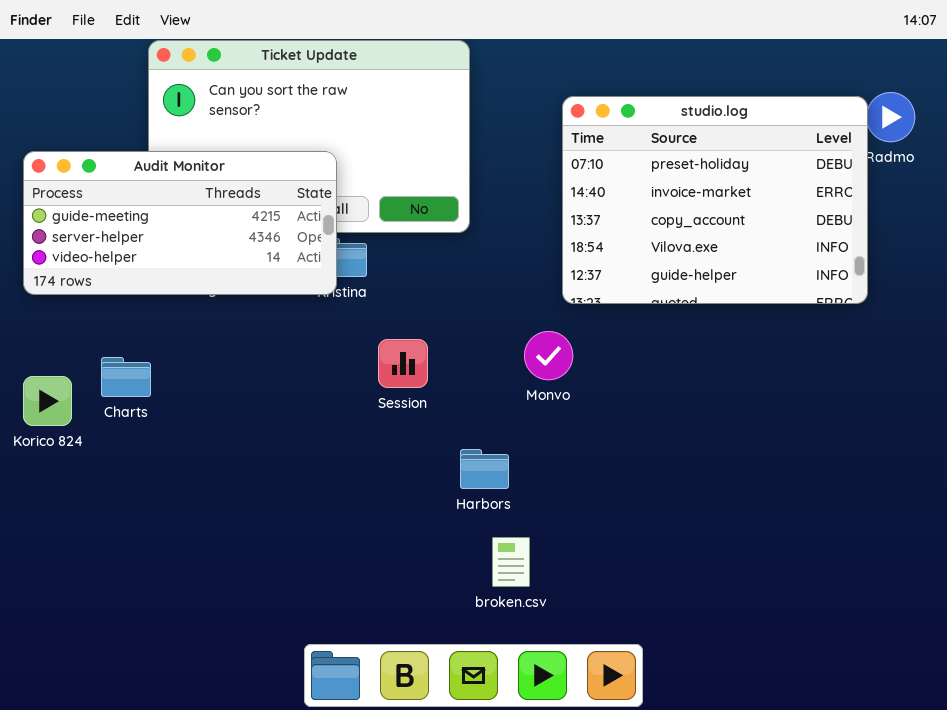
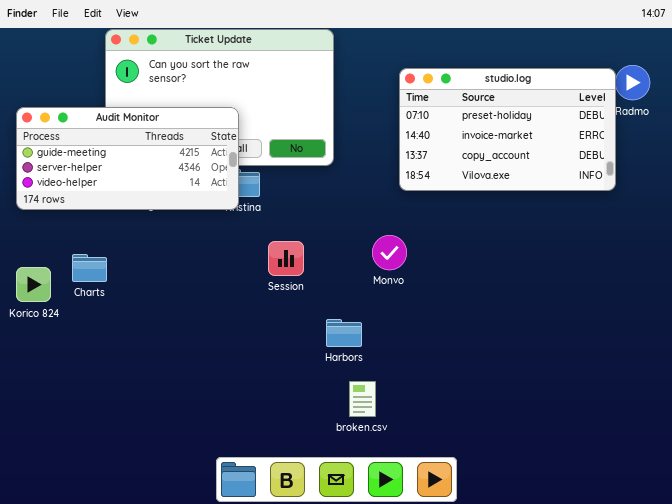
studio.log: [562,96,868,304] -> [399,68,616,191], resized

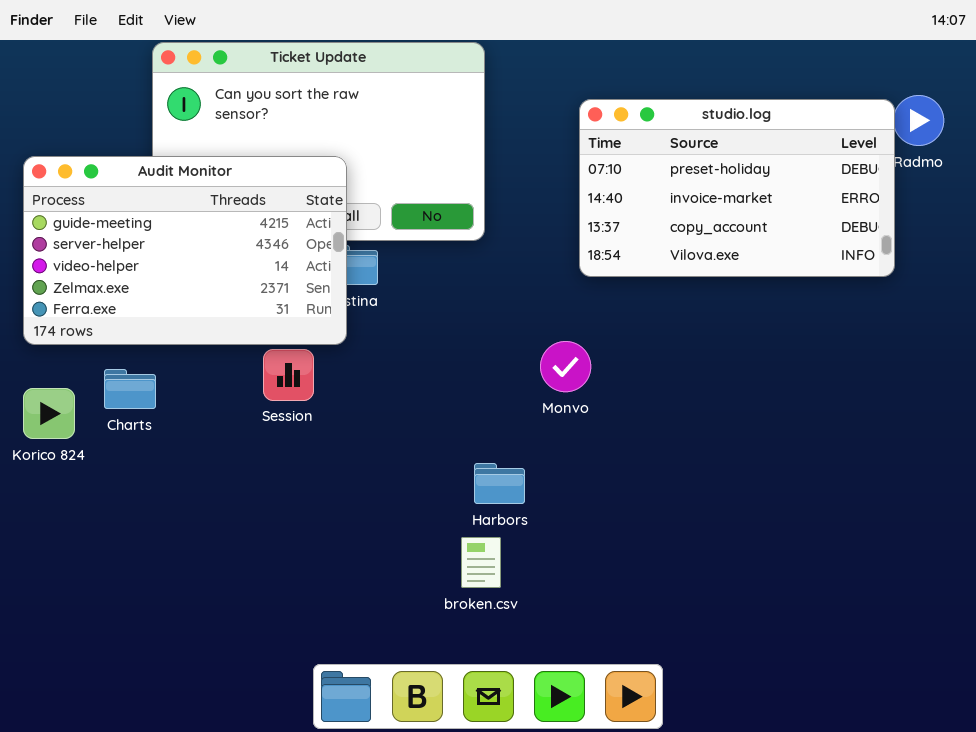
Audit Monitor: [16,107,239,210] -> [23,156,347,345], resized
Session: [268,241,304,276] -> [263,349,314,401], moved
broken.csv: [349,381,376,417] -> [461,537,501,588], moved

